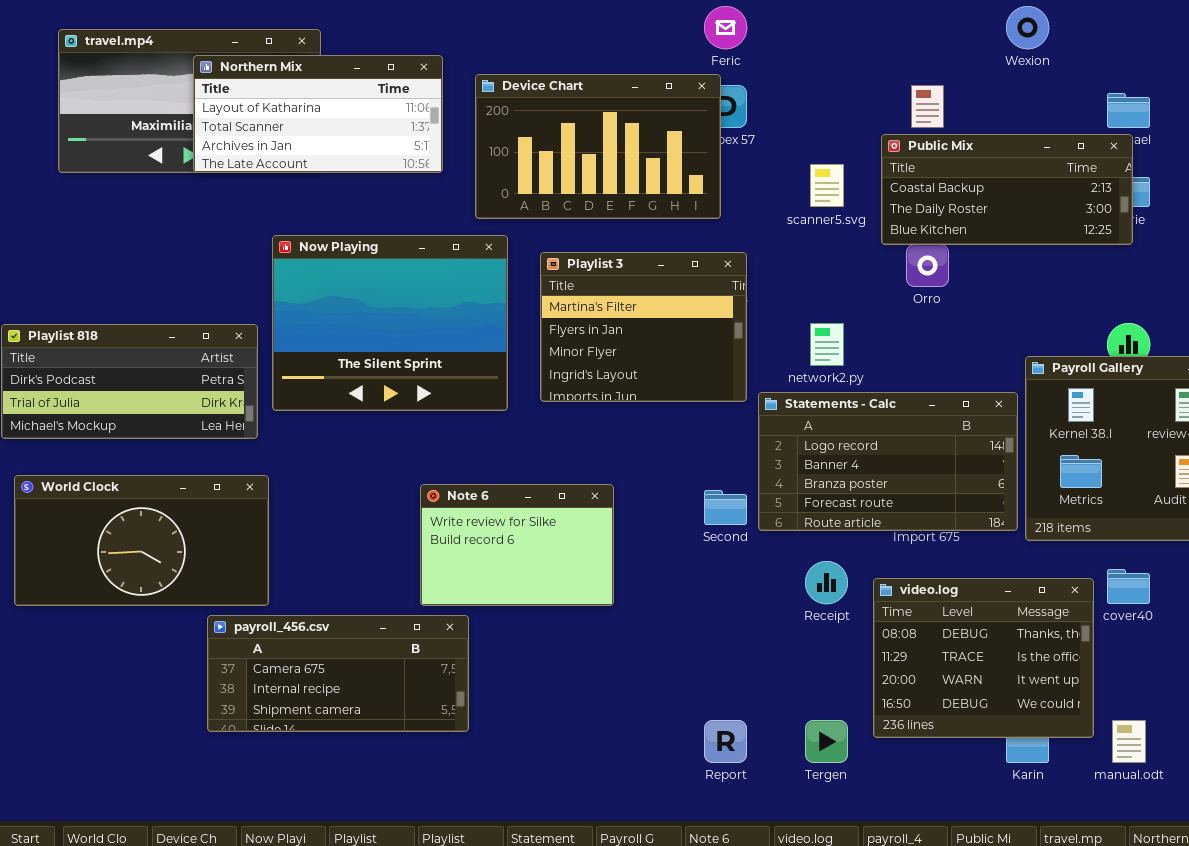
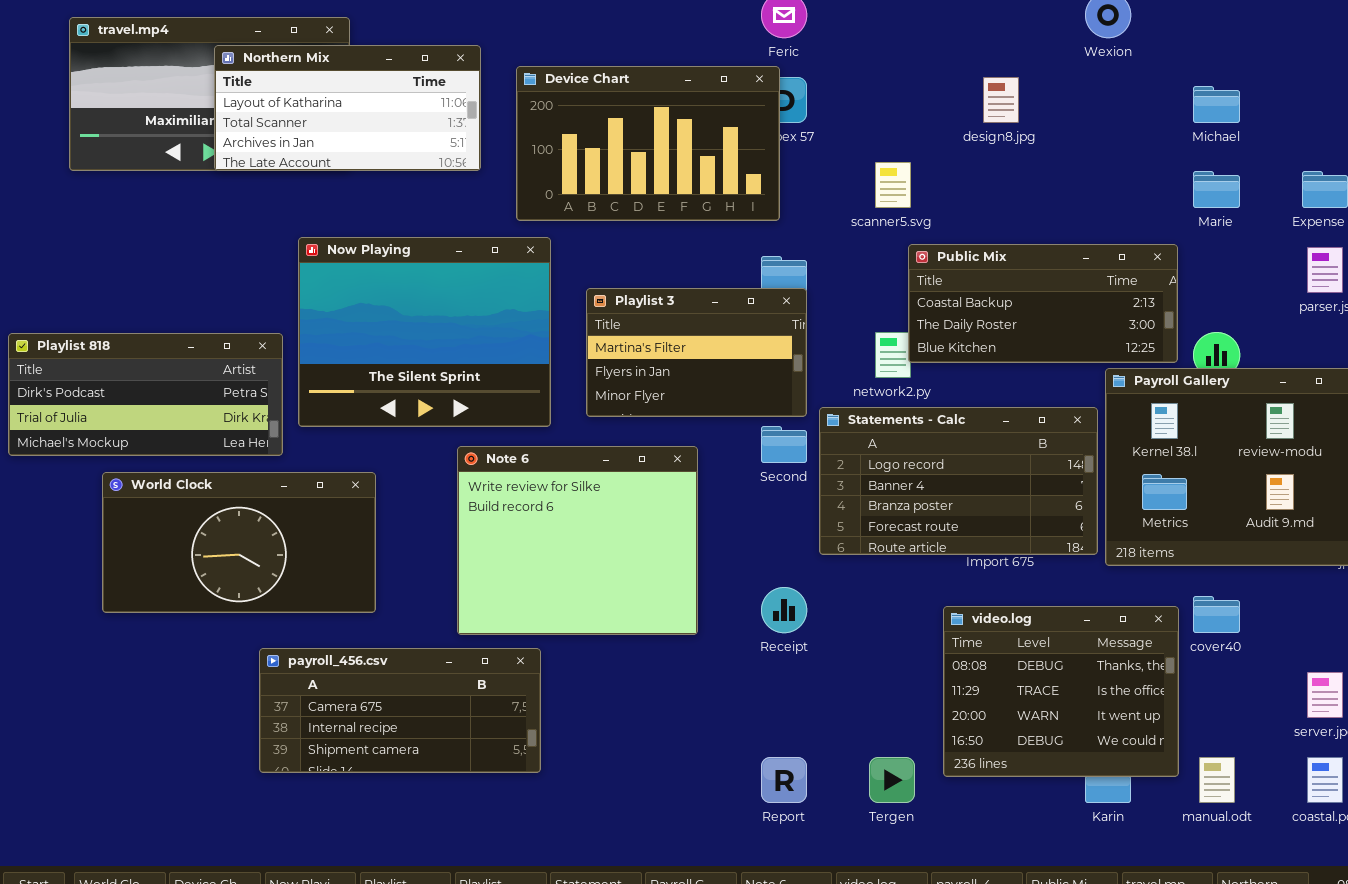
Public Mix: [881,134,1133,245] -> [908,244,1178,363], moved
Playlist 3: [540,252,747,402] -> [586,288,807,417], resized
World Clock: [14,475,269,606] -> [102,472,376,613], moved
Note 6: [420,484,614,606] -> [457,446,698,635], resized
Second: [704,490,747,525] -> [761,426,807,463], moved
Receipt: [805,561,848,604] -> [761,587,807,633], moved
payroll_456.csv: [207,615,469,732] -> [259,648,541,773], moved

